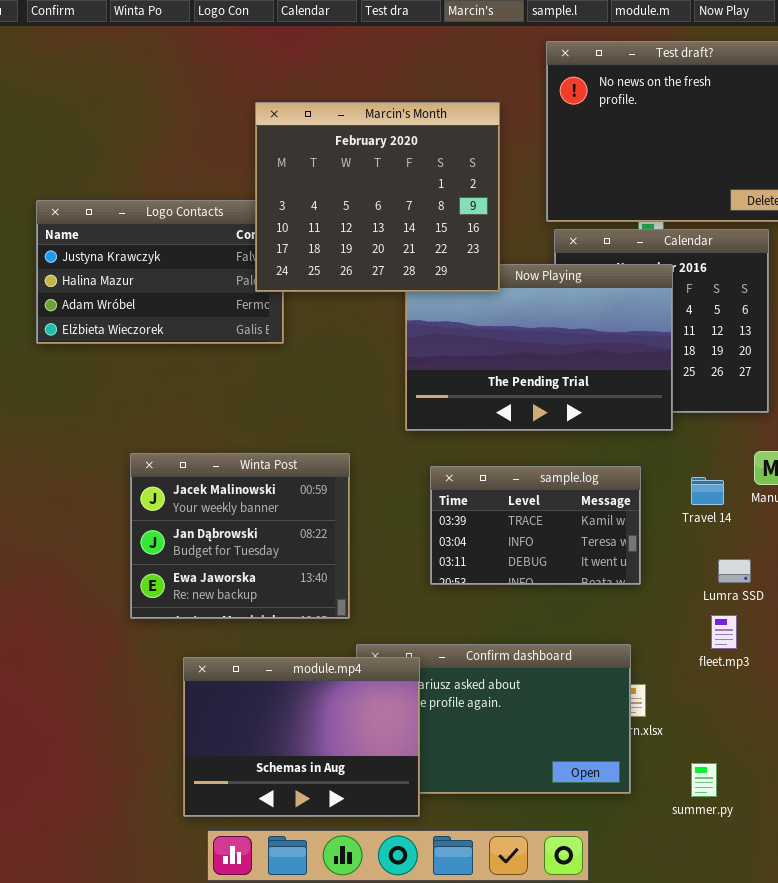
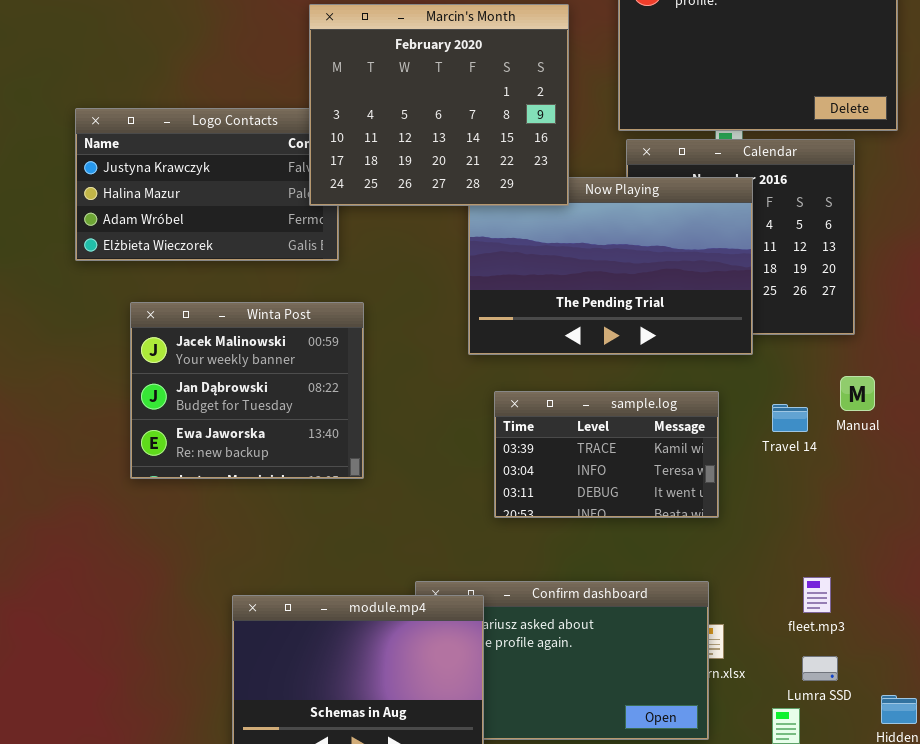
Winta Post: [130,453,350,619] -> [130,302,364,479], moved
Lumra SSD: [718,559,751,583] -> [802,656,838,681], moved
fleet.mp3: [711,615,737,649] -> [803,577,831,613], moved

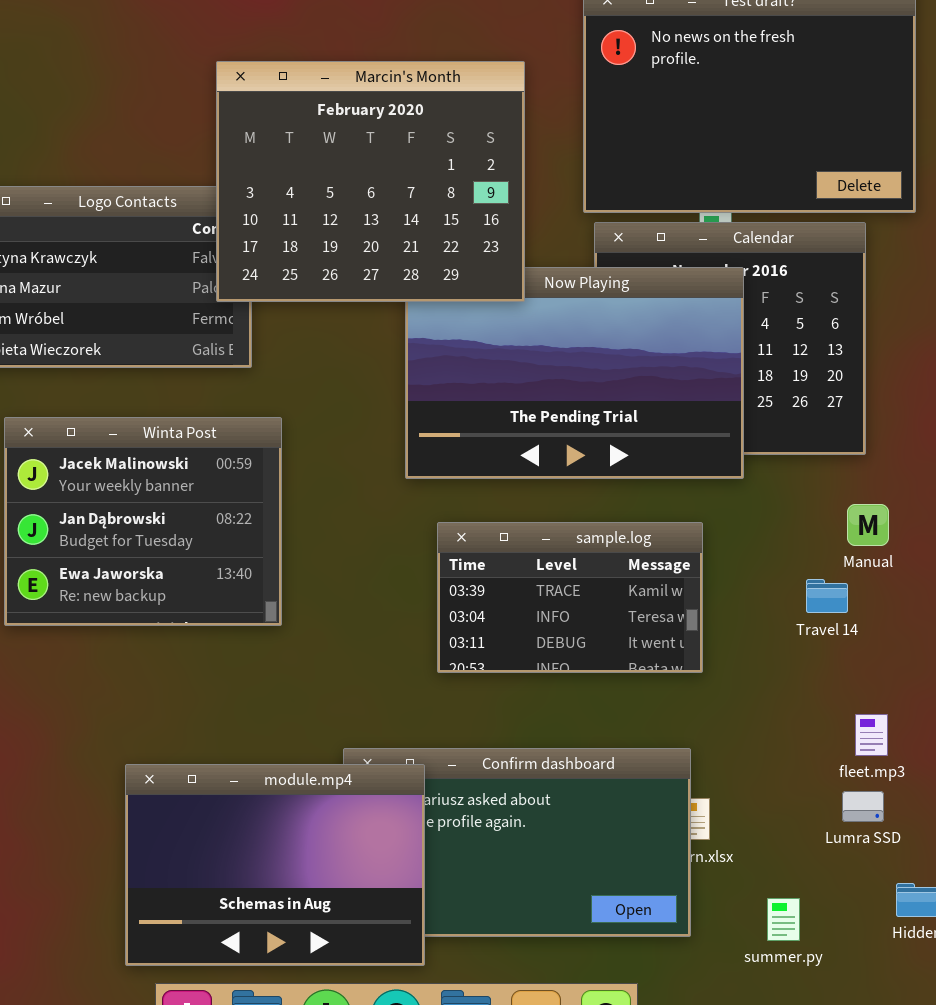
Travel 14: [772,404,808,432] -> [806,579,848,613], moved
fleet.mp3: [803,577,831,613] -> [855,714,888,756], moved
Lumra SSD: [802,656,838,681] -> [842,791,884,822], moved

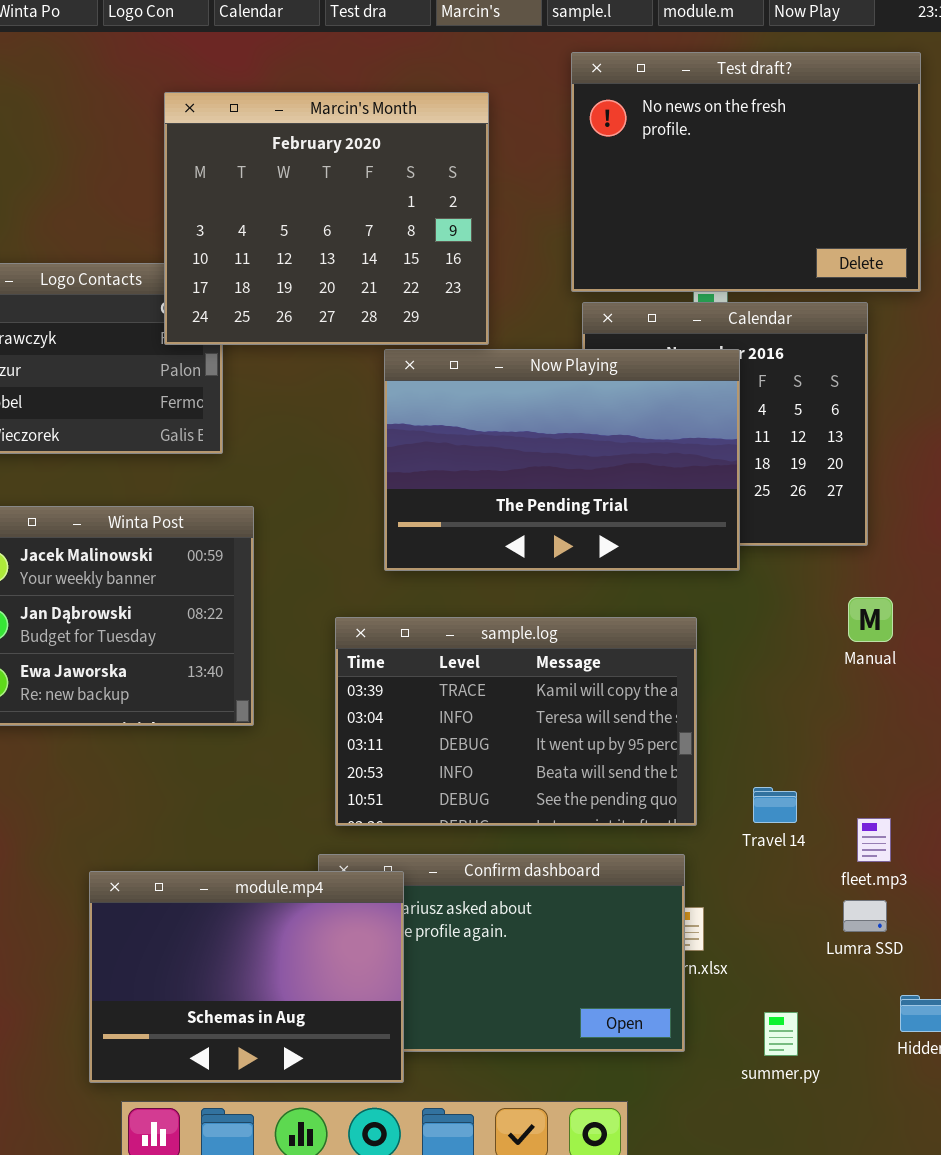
Marcin's Month: [216,61,525,302] -> [164,92,489,345], moved
sample.log: [437,522,703,673] -> [335,617,697,826], resized
Travel 14: [806,579,848,613] -> [753,787,797,823], moved

